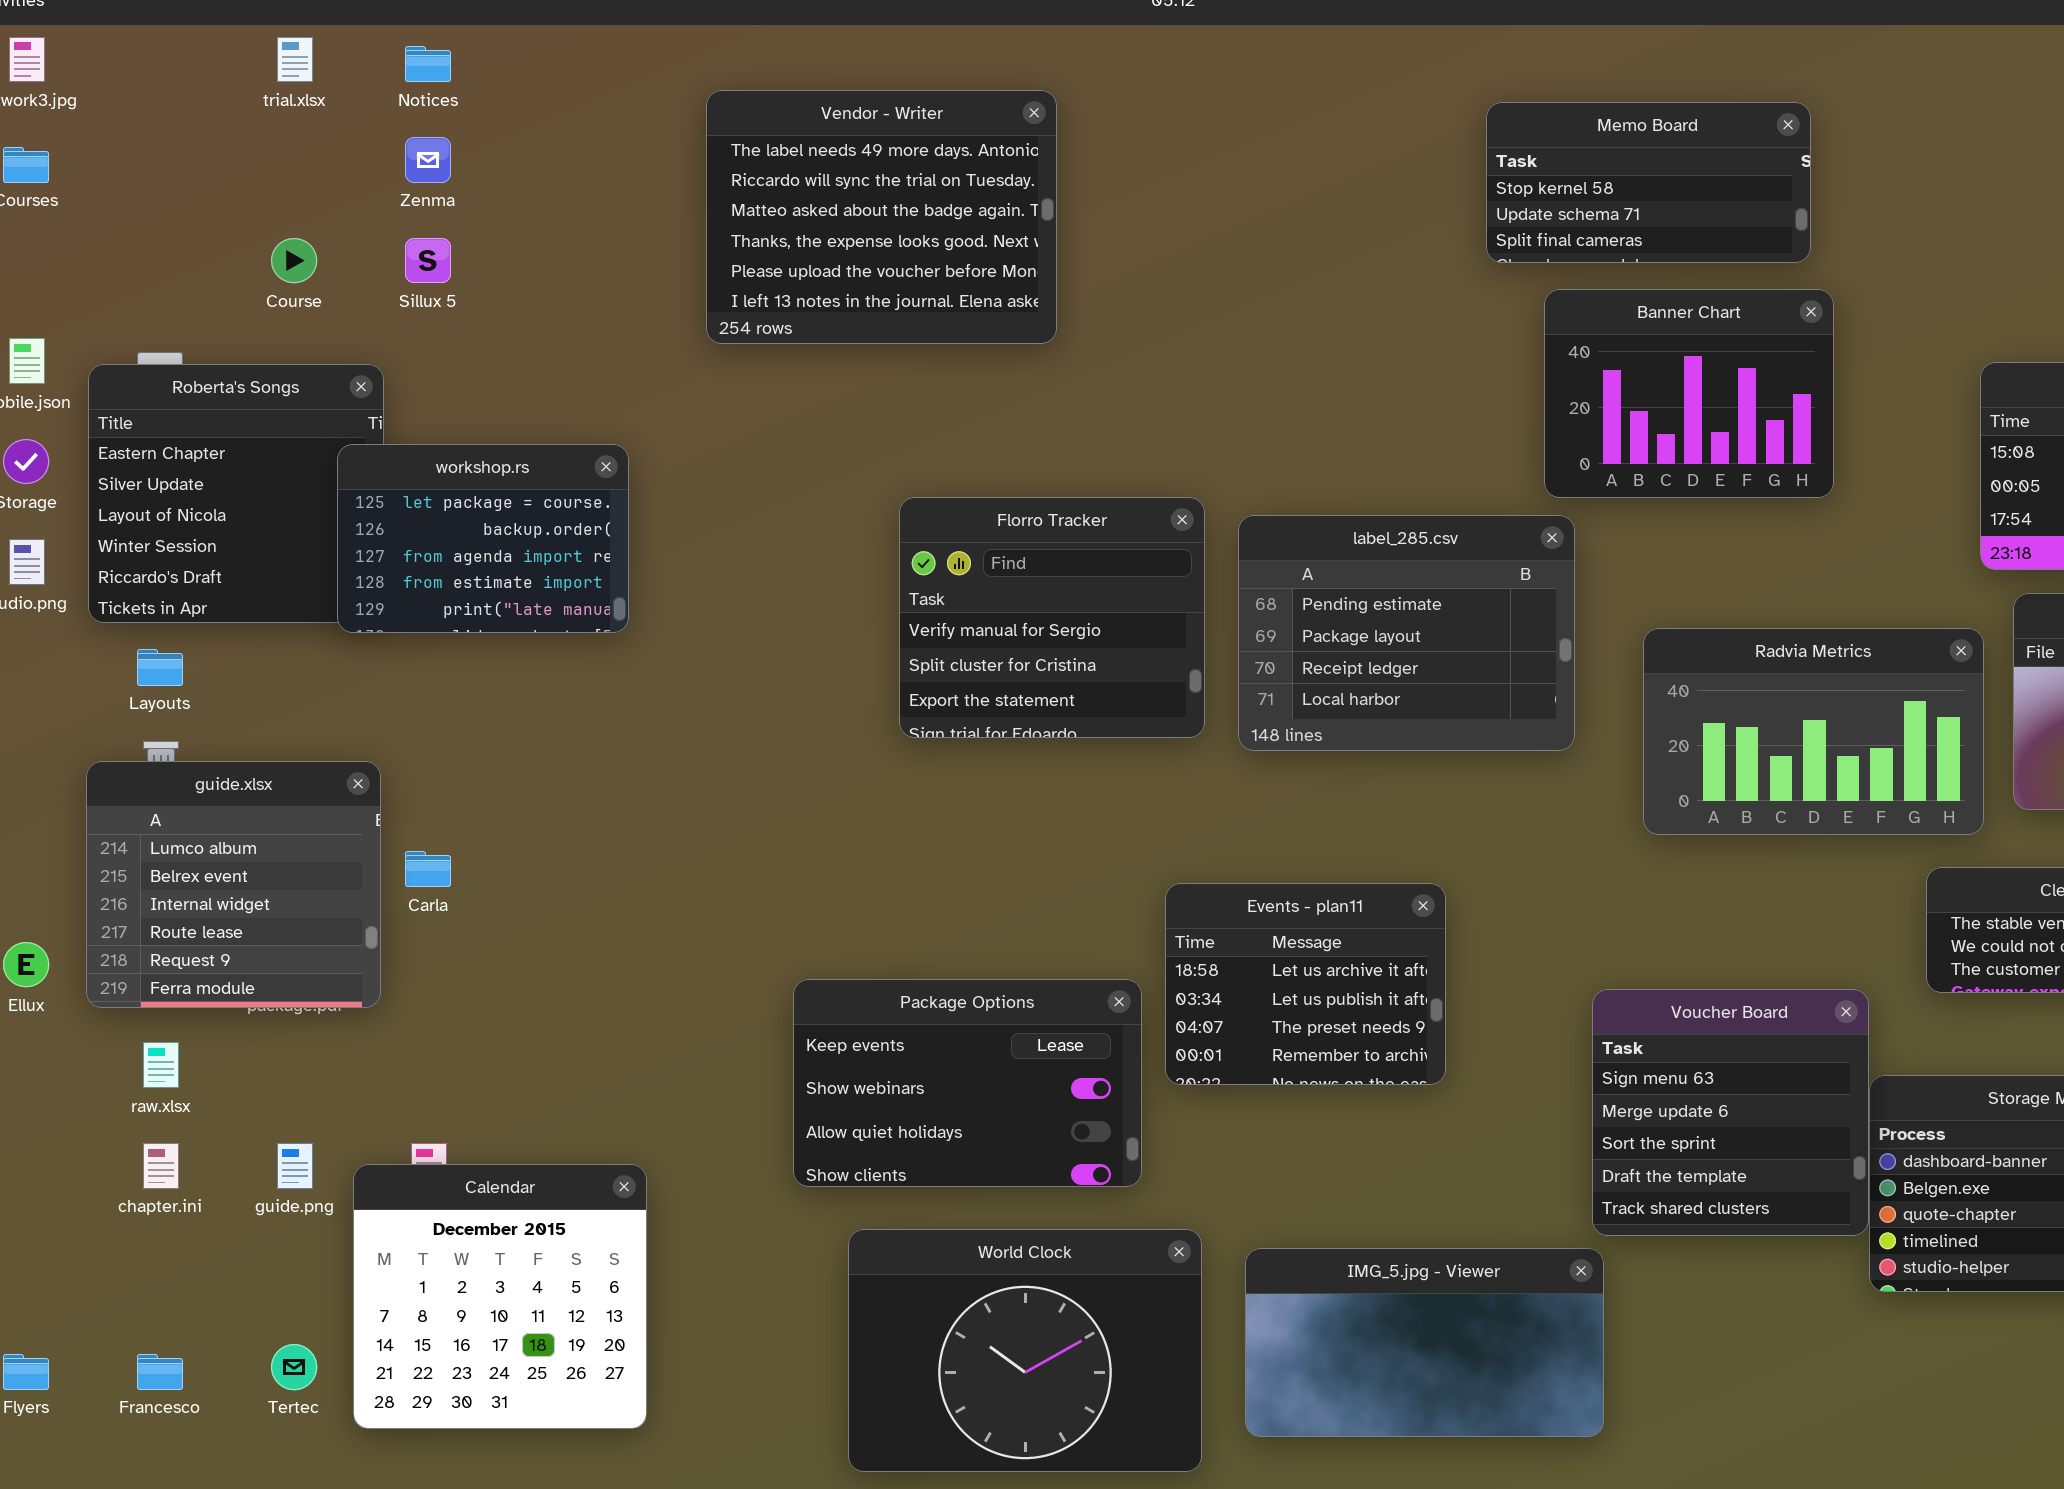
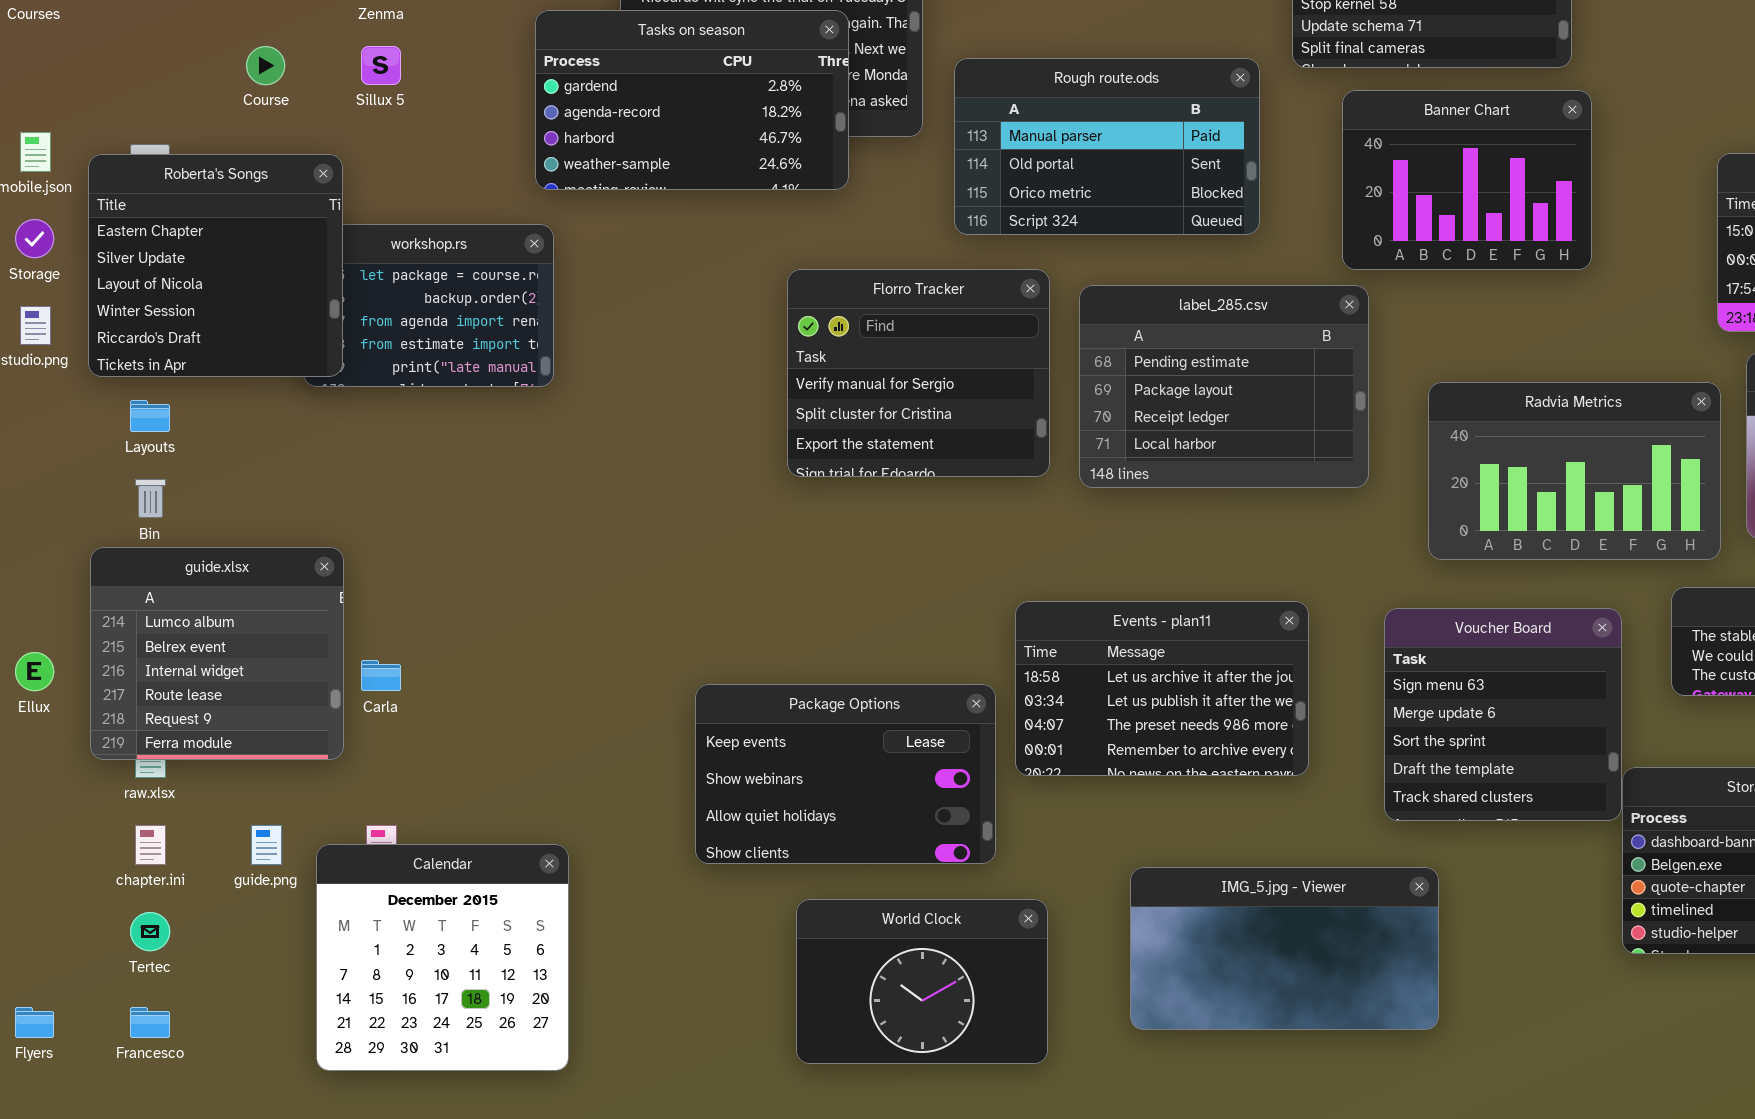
Tasks on season: none -> [535,10,849,190], opened
Rough route.ods: none -> [954,58,1260,235], opened
Roberta's Songs: [88,364,384,623] -> [88,154,343,377], raised
guide.xlsx: [86,761,381,1008] -> [90,547,344,760], moved
Carla: [405,851,451,887] -> [361,660,401,691], moved
Events - plan11: [1165,883,1446,1085] -> [1015,601,1309,776], resized
Voucher Board: [1592,989,1869,1236] -> [1384,608,1622,821], moved
World Clock: [848,1229,1202,1472] -> [796,899,1048,1064], resized
IMG_5.jpg - Viewer: [1245,1248,1604,1437] -> [1130,867,1439,1030], moved
Tertec: [271,1344,317,1390] -> [130,912,170,951], moved

